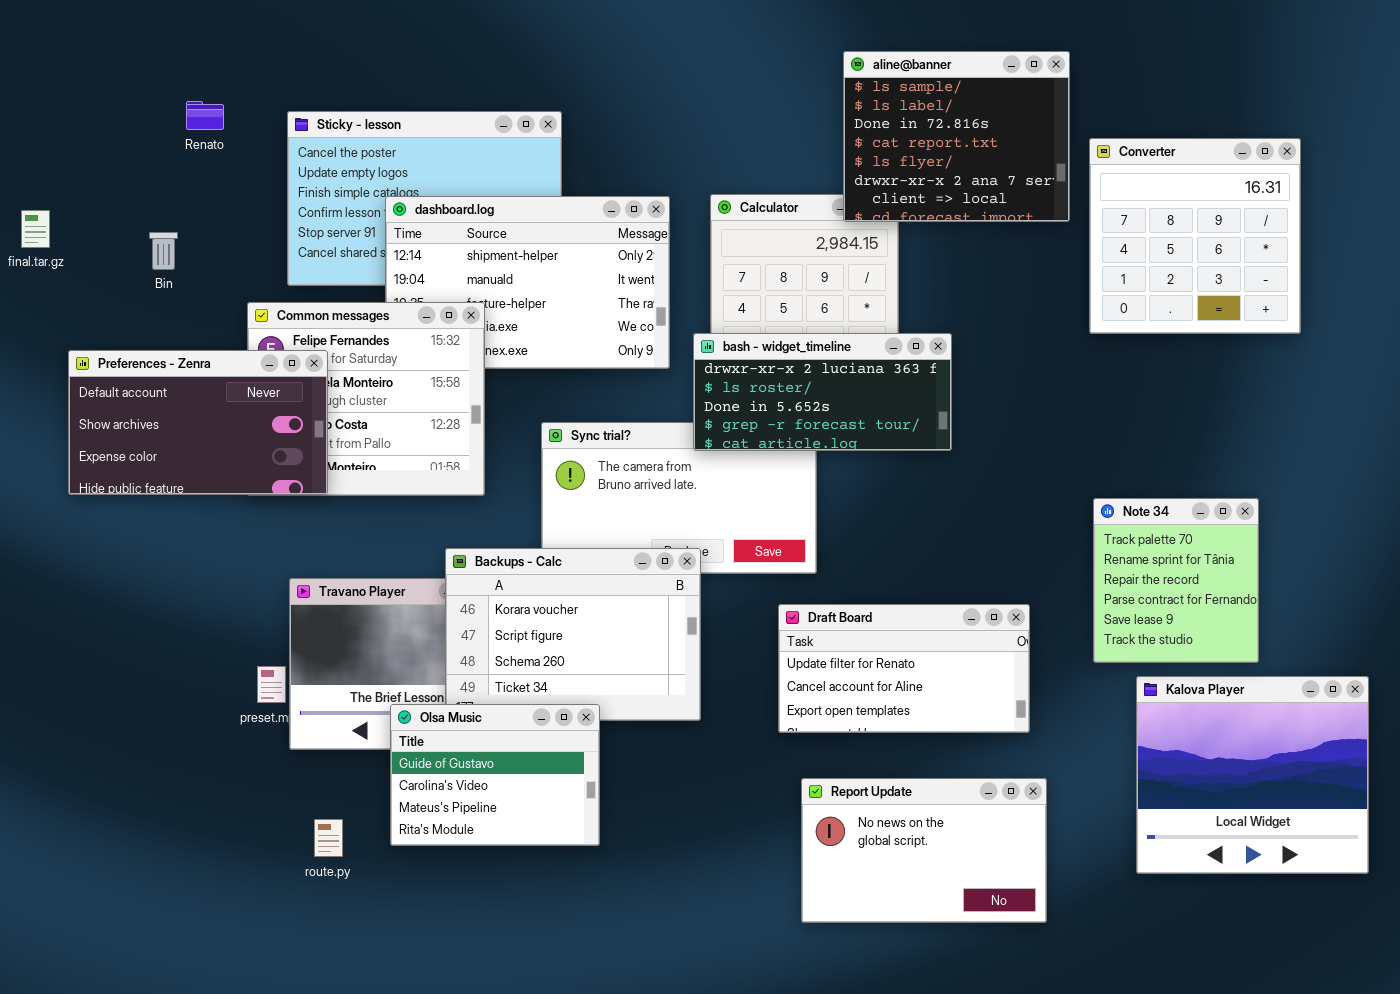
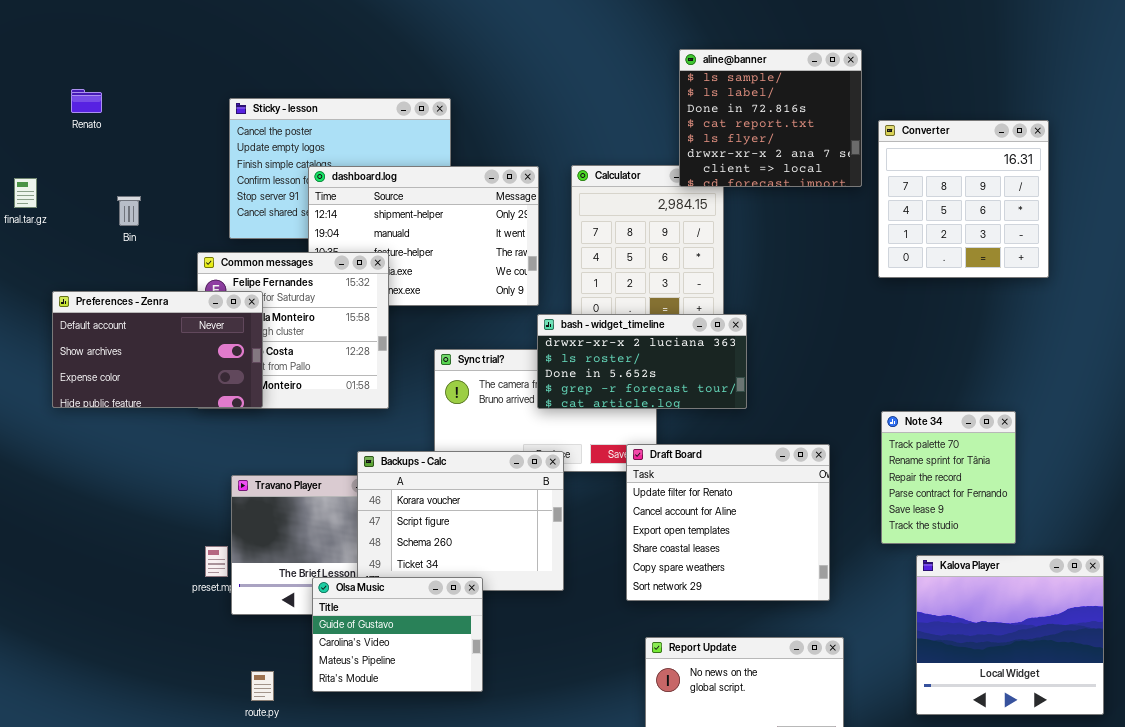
Renato: [186,101,224,130] -> [71,89,102,113], moved
bash - widget_timeline: [693,333,952,451] -> [537,314,747,409], moved
Draft Board: [778,604,1030,733] -> [626,444,830,601], resized

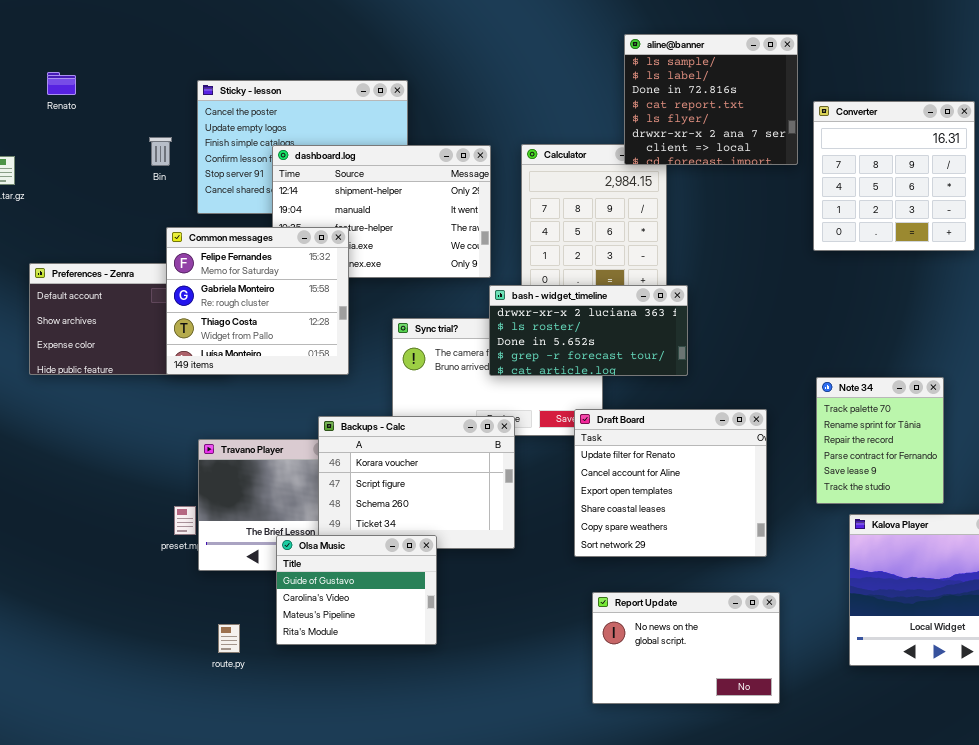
Bin: [117,196,141,226] -> [149,137,172,166], moved
Common messages: [197,252,389,409] -> [166,227,349,375], raised

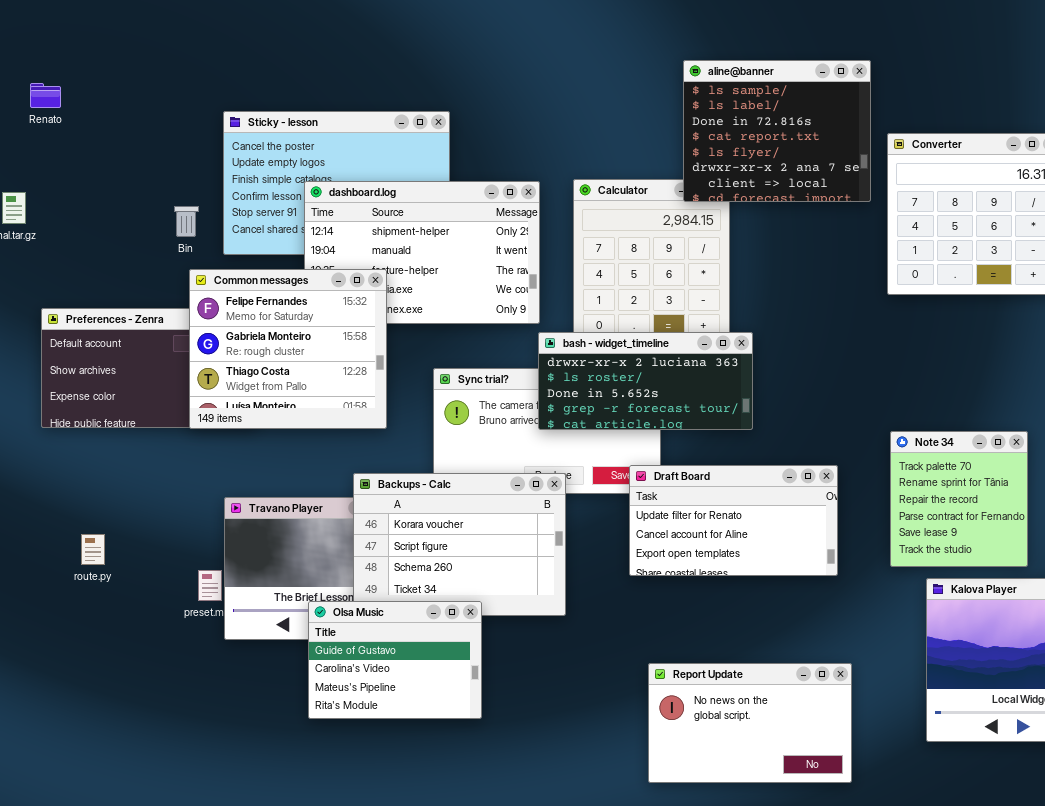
Renato: [47,72,76,95] -> [30,83,61,108], moved
Bin: [149,137,172,166] -> [174,206,199,237], moved
Draft Board: [574,409,767,557] -> [629,465,838,576], resized
route.py: [218,624,240,653] -> [81,534,105,565], moved

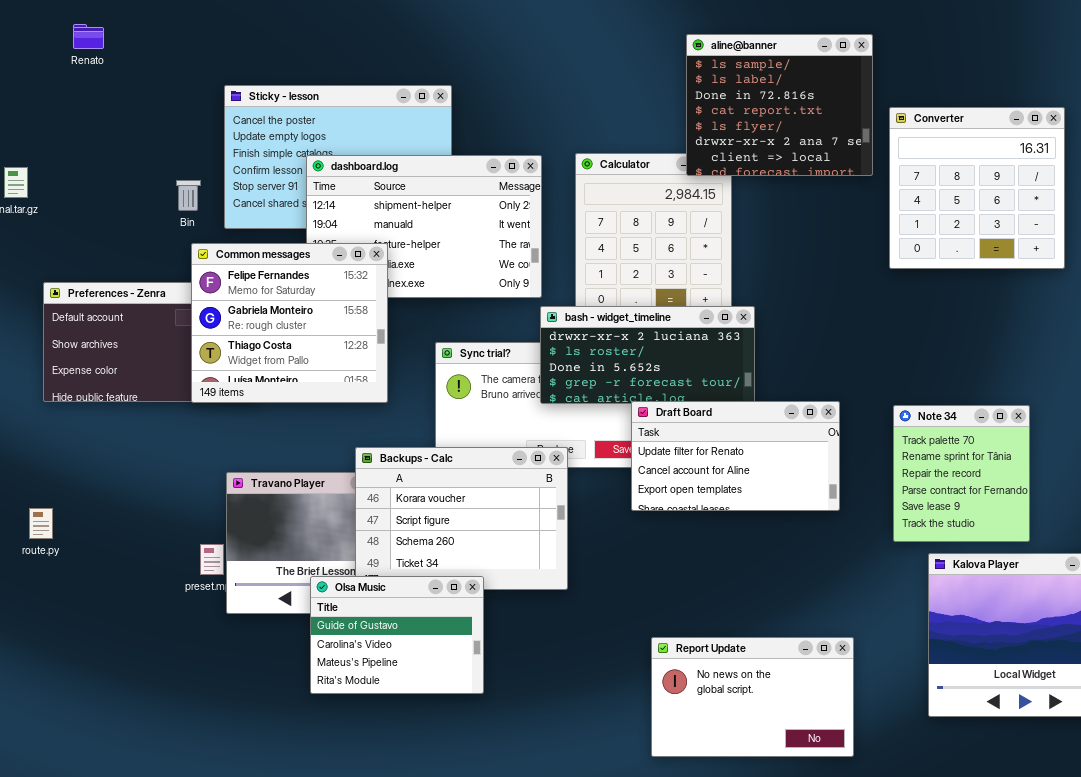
Renato: [30,83,61,108] -> [73,24,104,49], moved
Draft Board: [629,465,838,576] -> [631,401,840,511], moved
route.py: [81,534,105,565] -> [29,508,53,539], moved

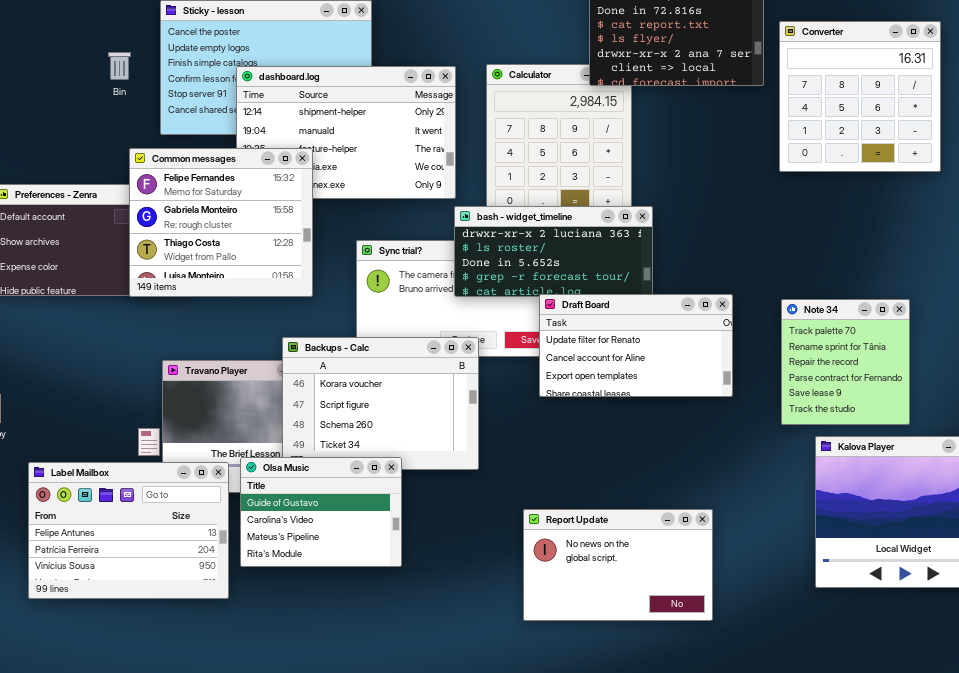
Bin: [176,180,201,211] -> [108,52,131,80], moved
Label Mailbox: none -> [28,462,229,599], opened
Report Update: [651,637,854,757] -> [523,509,713,621], moved

